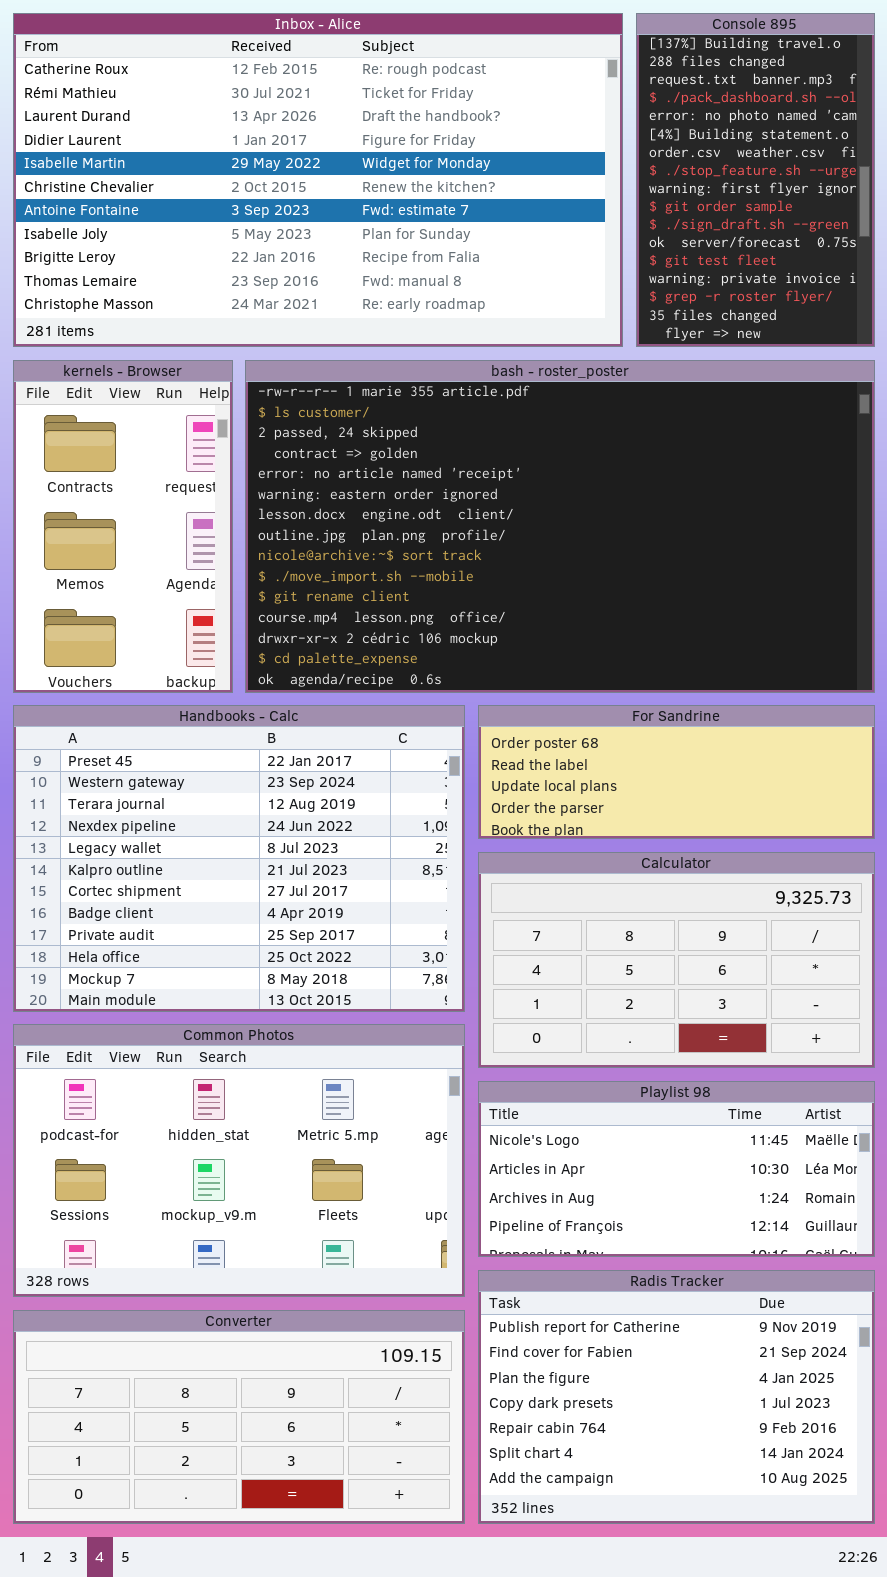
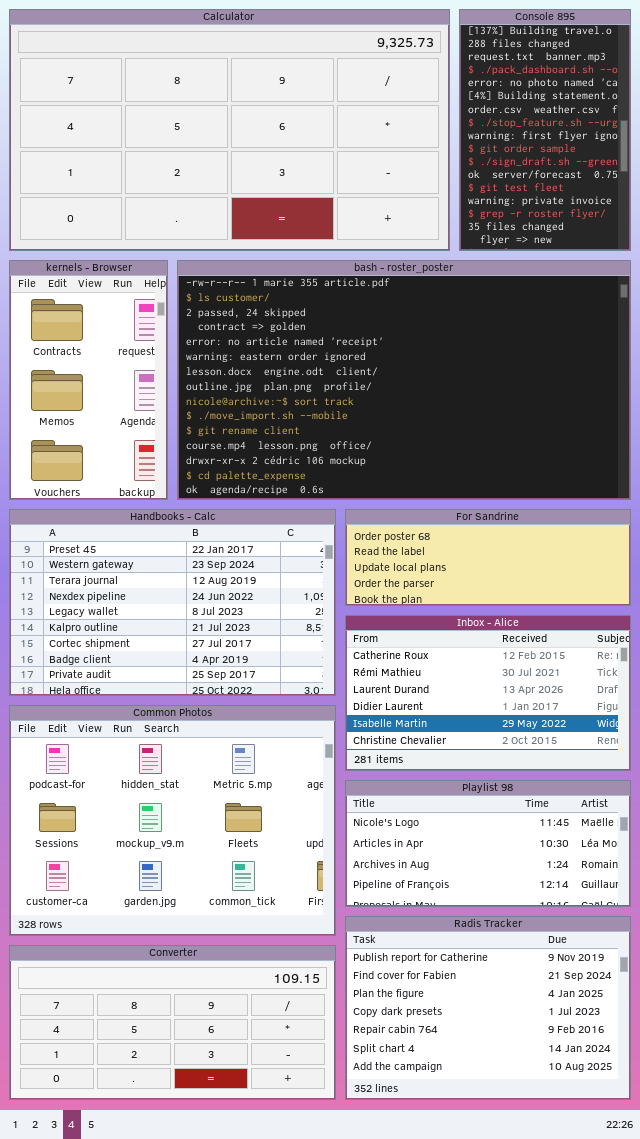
Inbox - Alice: [13,13,623,347] -> [345,615,631,771], moved, resized
Handbooks - Calc: [13,705,465,1012] -> [9,509,336,696], resized
Calculator: [478,852,875,1068] -> [9,9,450,251], moved, resized
Common Photos: [13,1024,465,1297] -> [9,705,336,936], resized

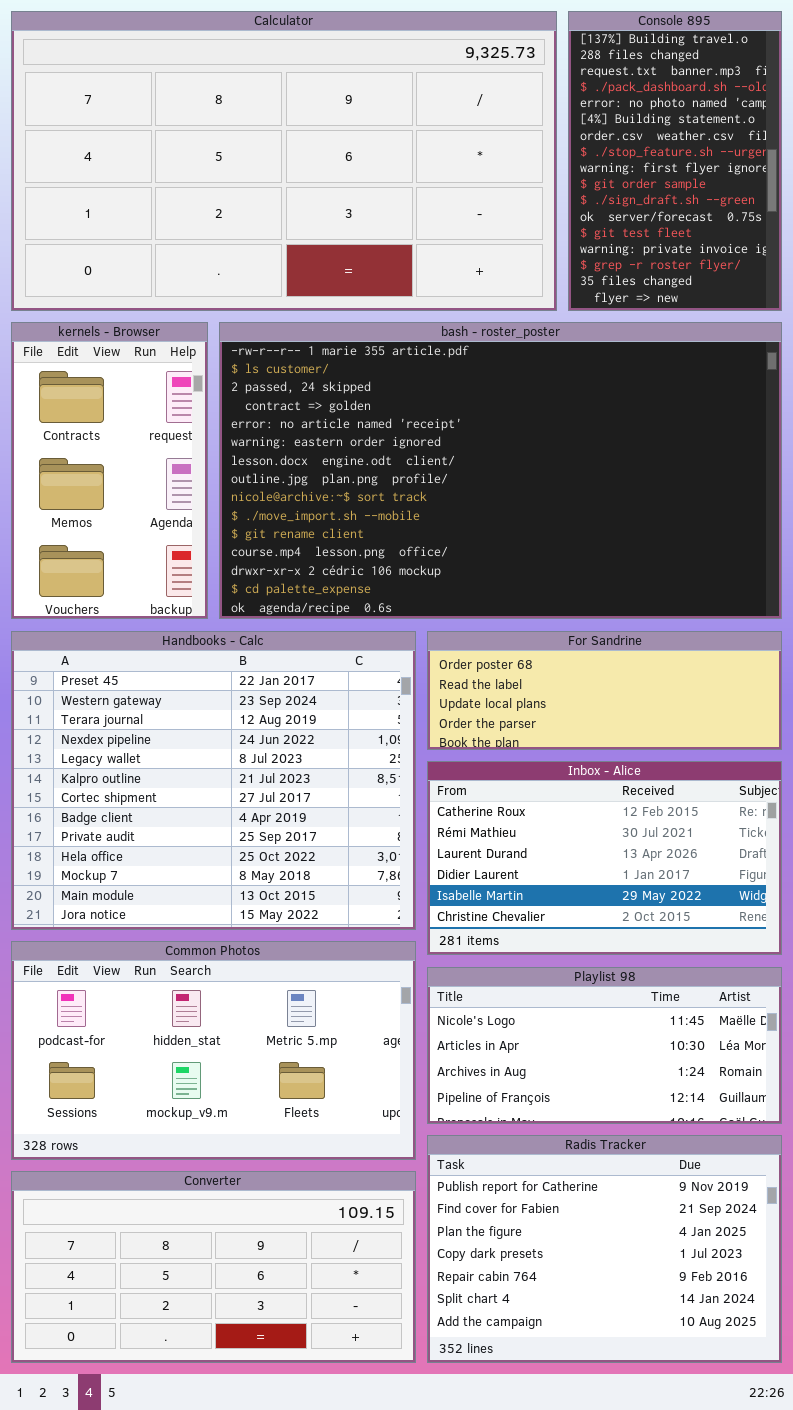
Handbooks - Calc: [9,509,336,696] -> [11,631,416,930], resized
Common Photos: [9,705,336,936] -> [11,941,416,1160], resized

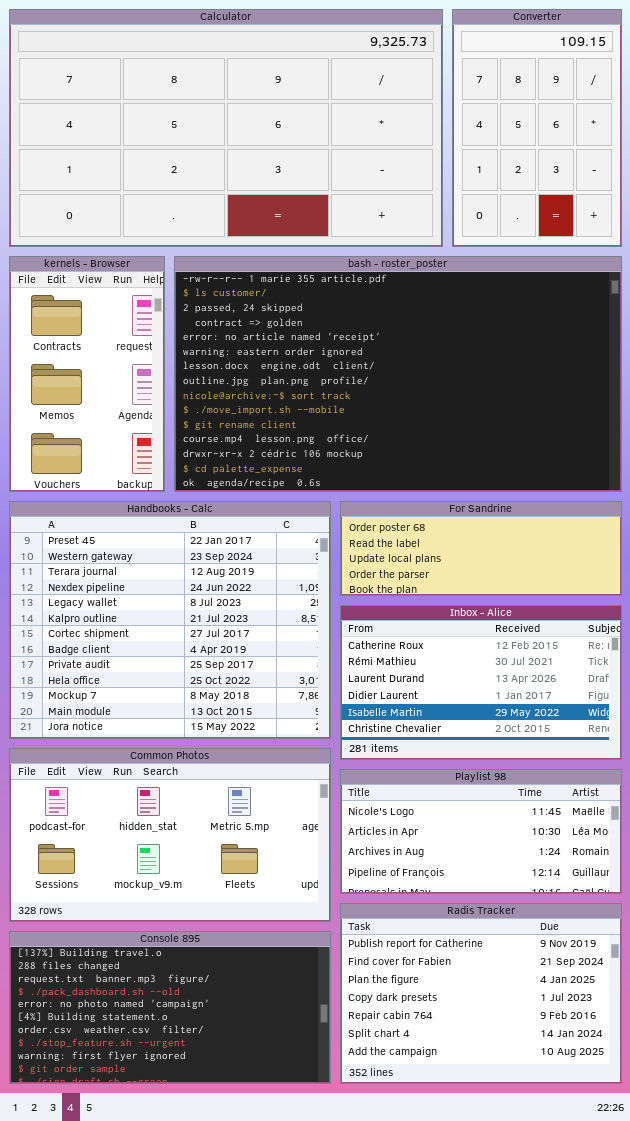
Console 895: [568,11,782,311] -> [9,931,331,1084], moved, resized
Converter: [11,1171,416,1363] -> [452,9,622,247], moved, resized

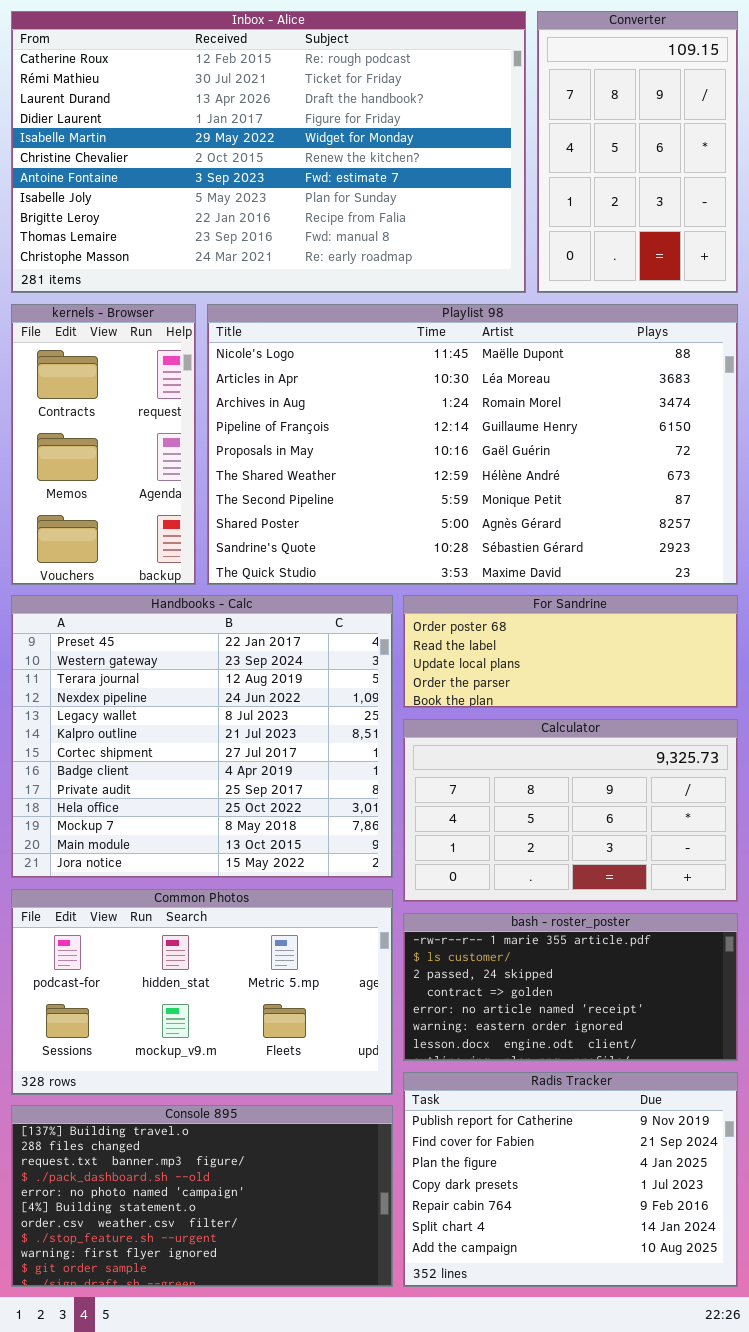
Calculator: [9,9,443,247] -> [403,719,738,902], moved, resized
bash - roster_poster: [174,256,622,492] -> [403,913,738,1061], moved, resized
Inbox - Alice: [340,605,622,760] -> [11,11,526,293], moved, resized
Playlist 98: [340,769,622,894] -> [207,304,738,585], moved, resized

